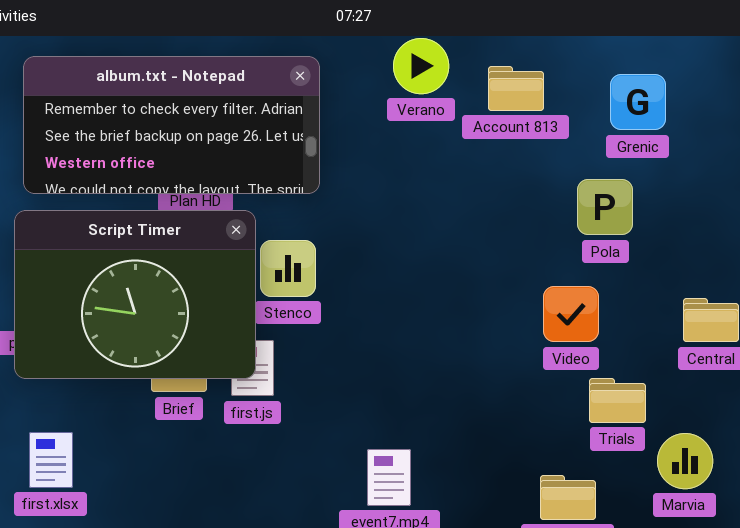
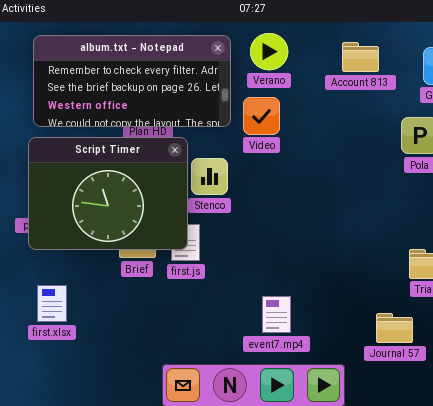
Verano: [393,38,449,94] -> [250,33,288,70], moved
Video: [543,286,599,342] -> [243,97,280,135], moved

